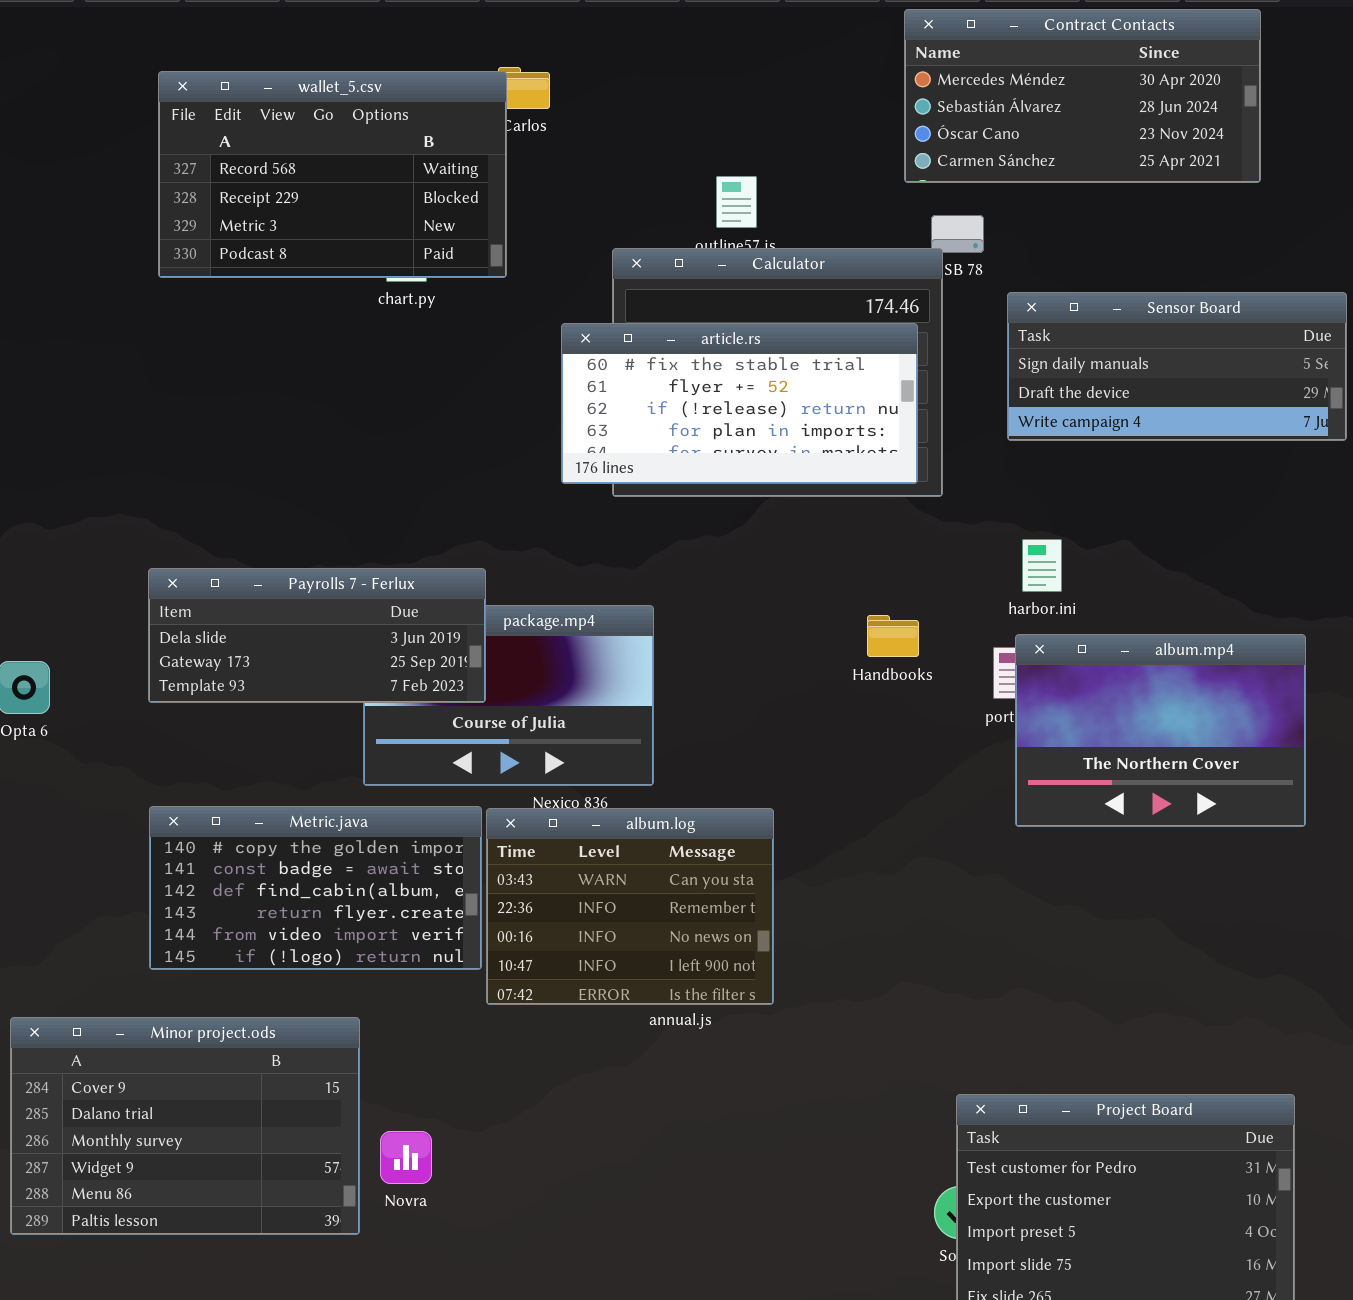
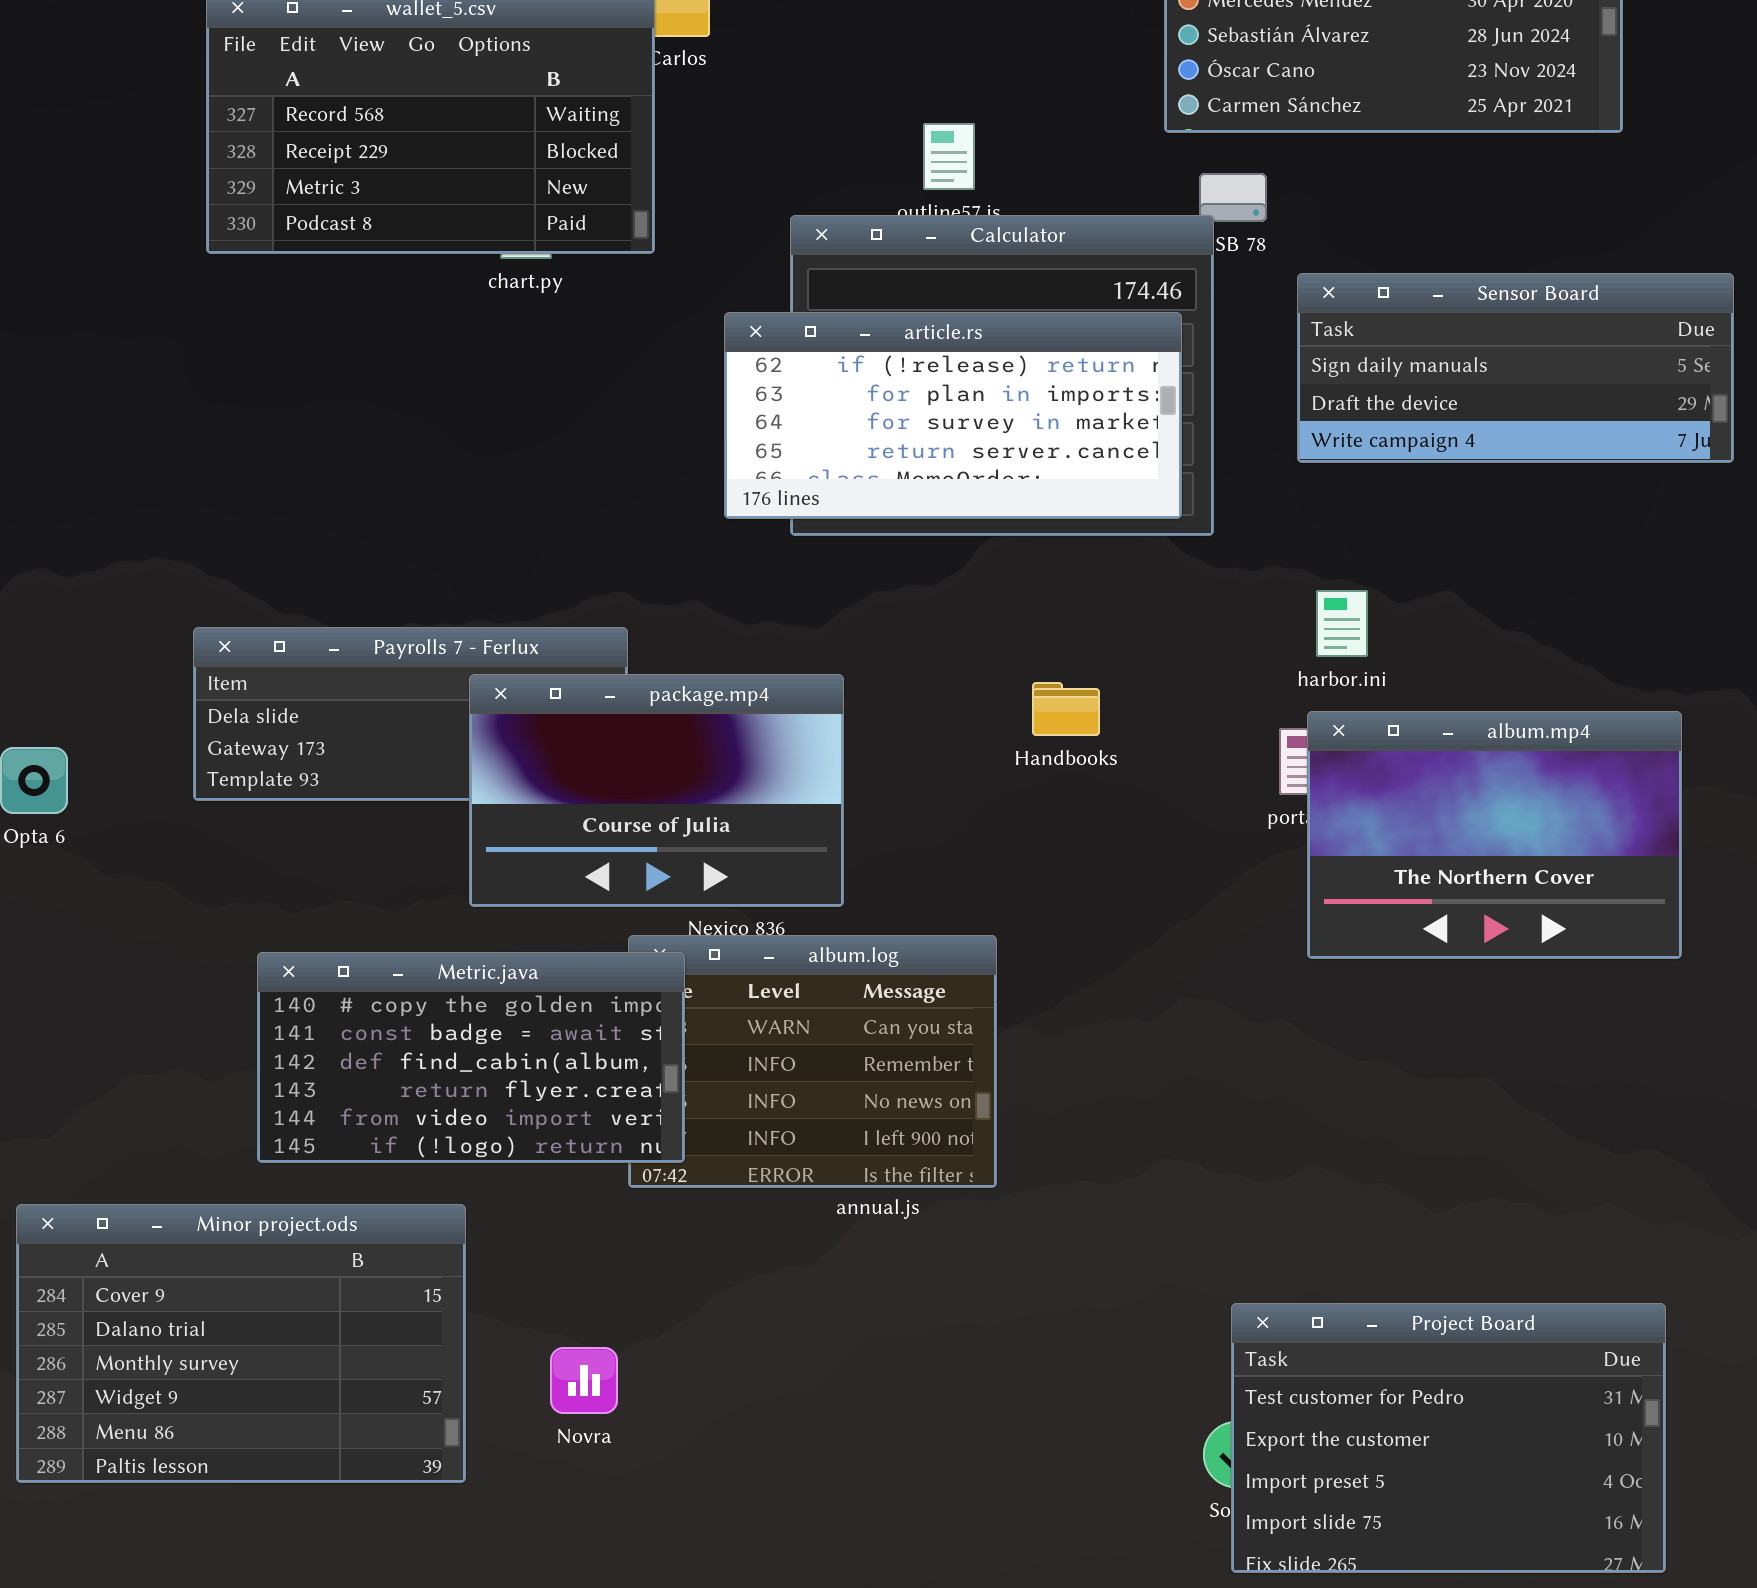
article.rs: [561,323,918,484] -> [724,312,1182,519], scrolled down 2 rows
package.mp4: [363,605,654,786] -> [469,674,844,907], raised
Handbooks: [867,615,919,657] -> [1032,682,1100,736], moved
Metric.java: [149,806,482,970] -> [257,952,685,1163], moved
Novra: [380,1131,432,1184] -> [550,1347,618,1414], moved

